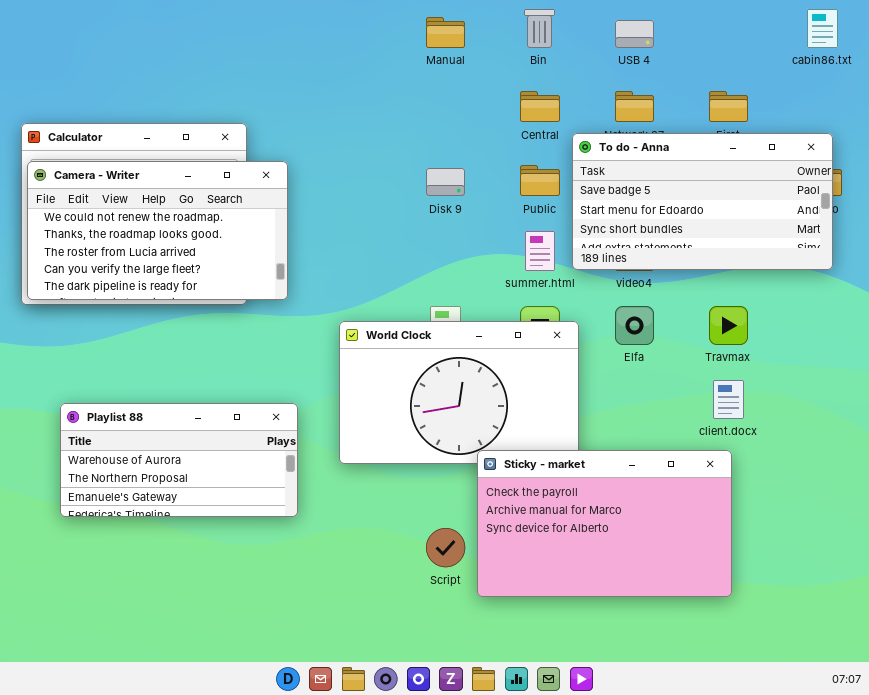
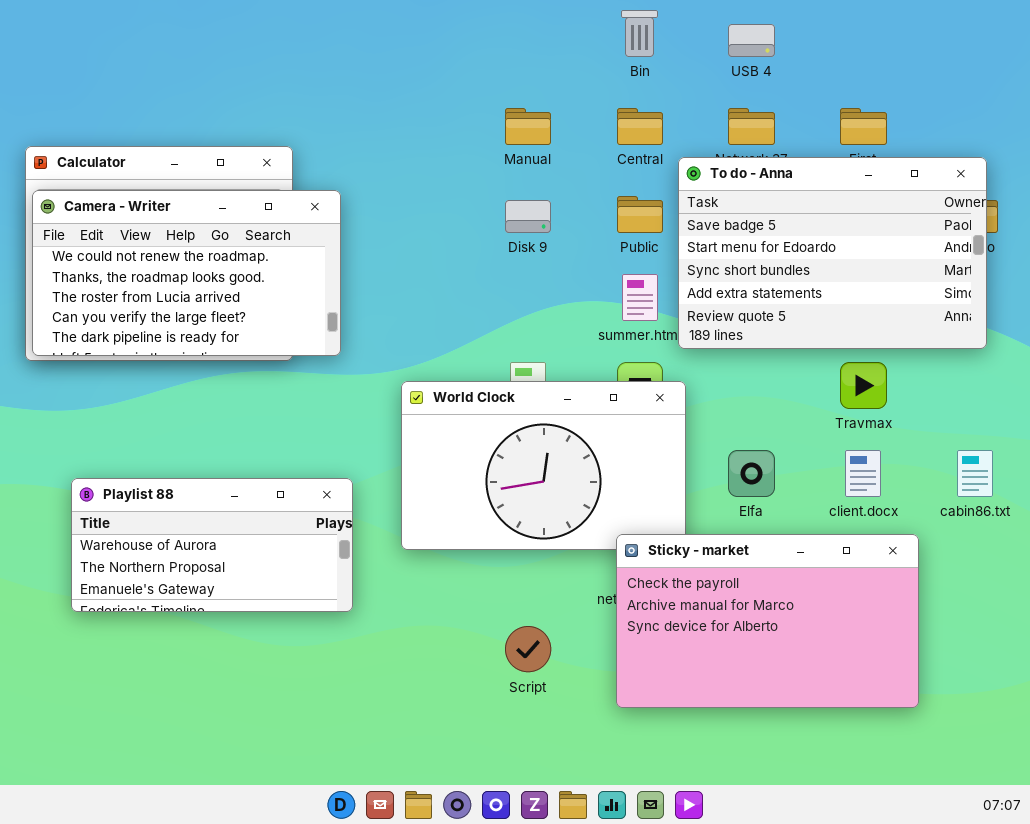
cabin86.txt: [807,9,838,48] -> [957,450,993,497], moved
Manual: [426,17,465,48] -> [505,108,551,145], moved
To do - Anna: [572,133,833,270] -> [678,157,987,349], resized
Elfa: [615,306,654,345] -> [728,450,775,497], moved
Sticky - market: [477,450,732,597] -> [616,534,919,708], moved

